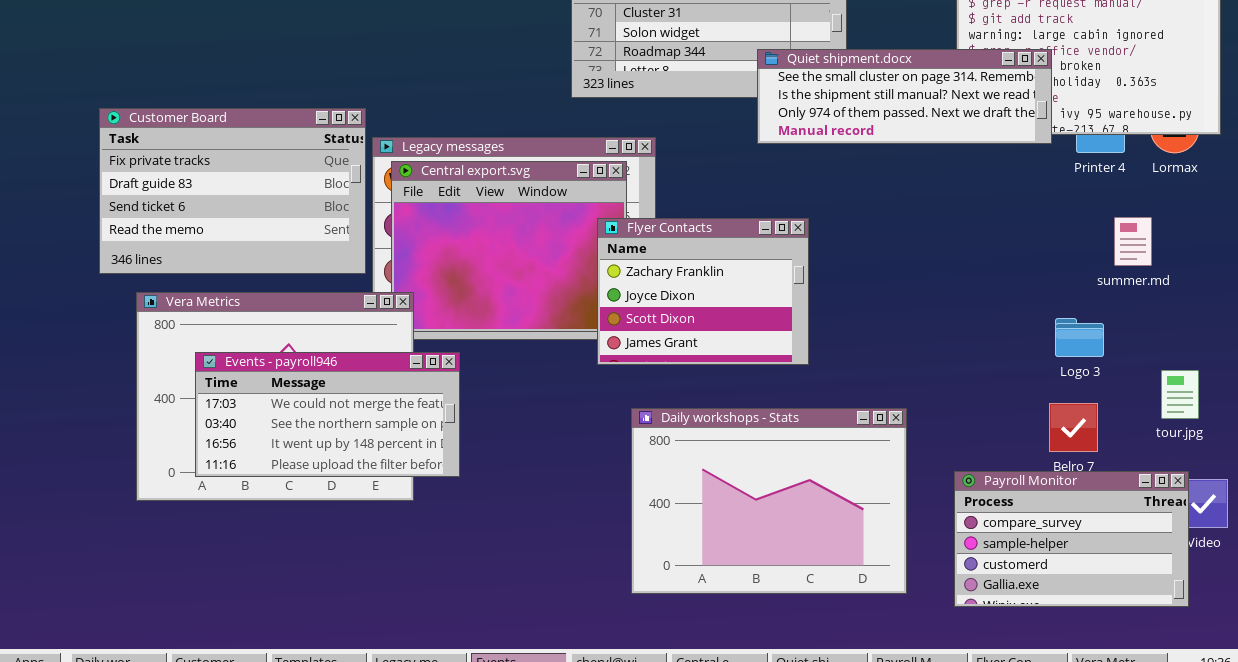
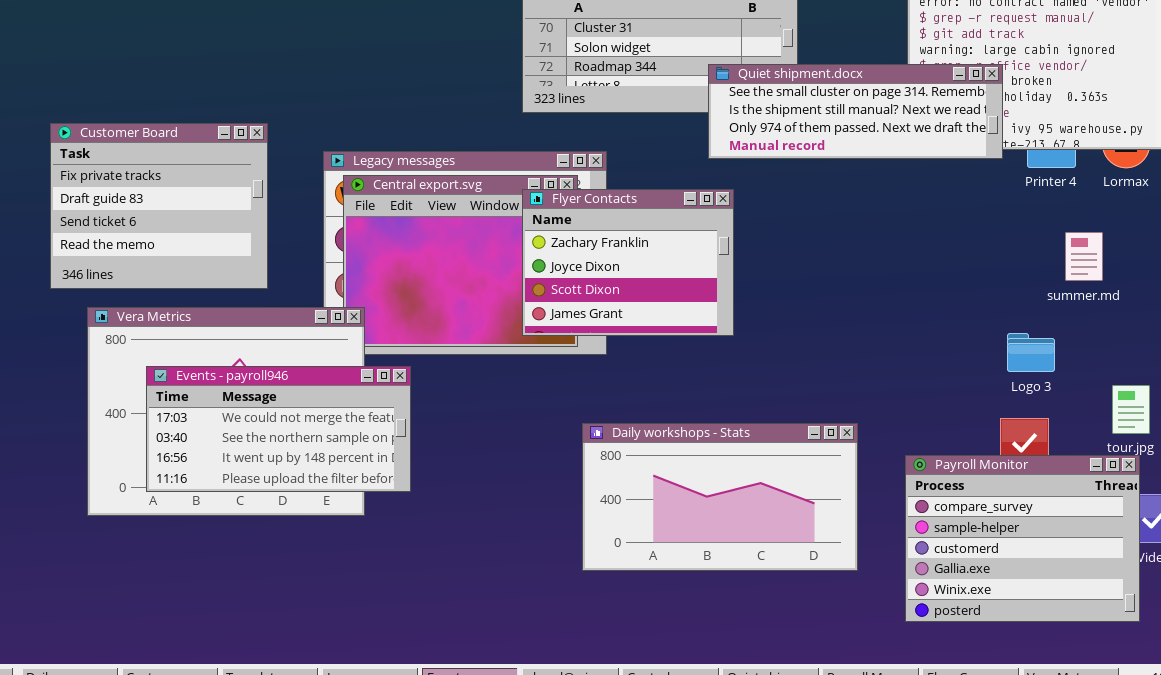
Customer Board: [99,108,366,274] -> [50,123,268,289], resized
Flyer Contacts: [597,218,809,365] -> [522,189,734,336], moved
Daily workshops - Stats: [631,408,907,594] -> [582,423,858,571], resized
Payroll Monitor: [954,471,1189,607] -> [905,455,1140,622], resized

